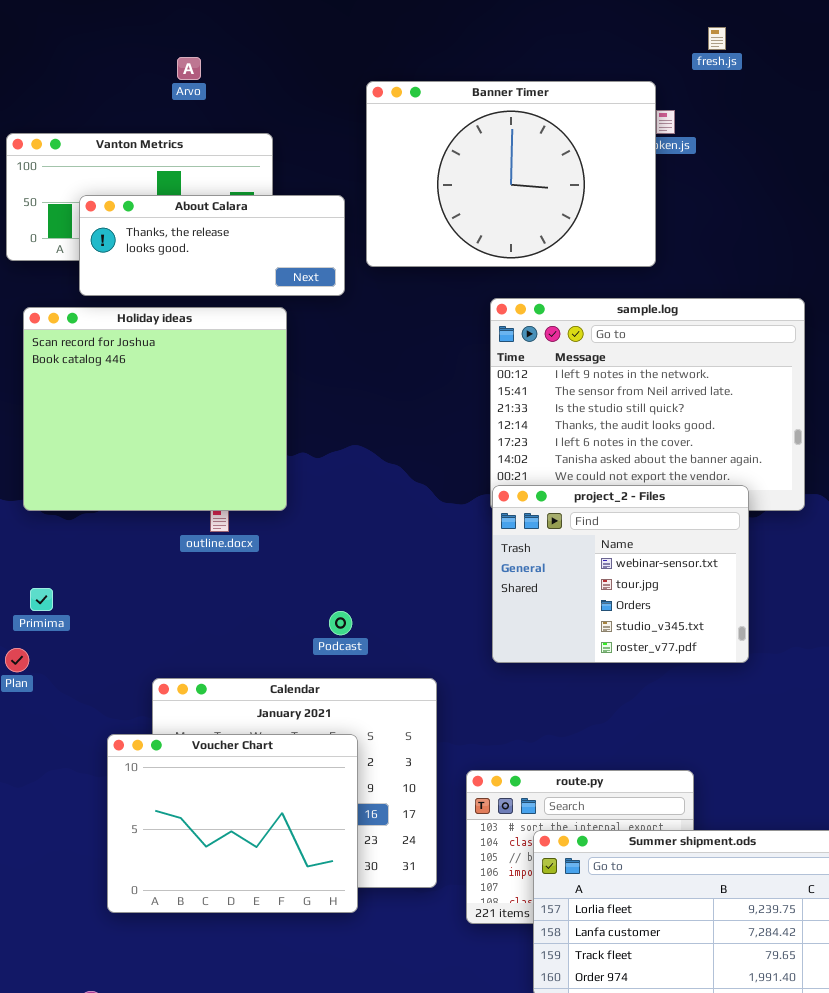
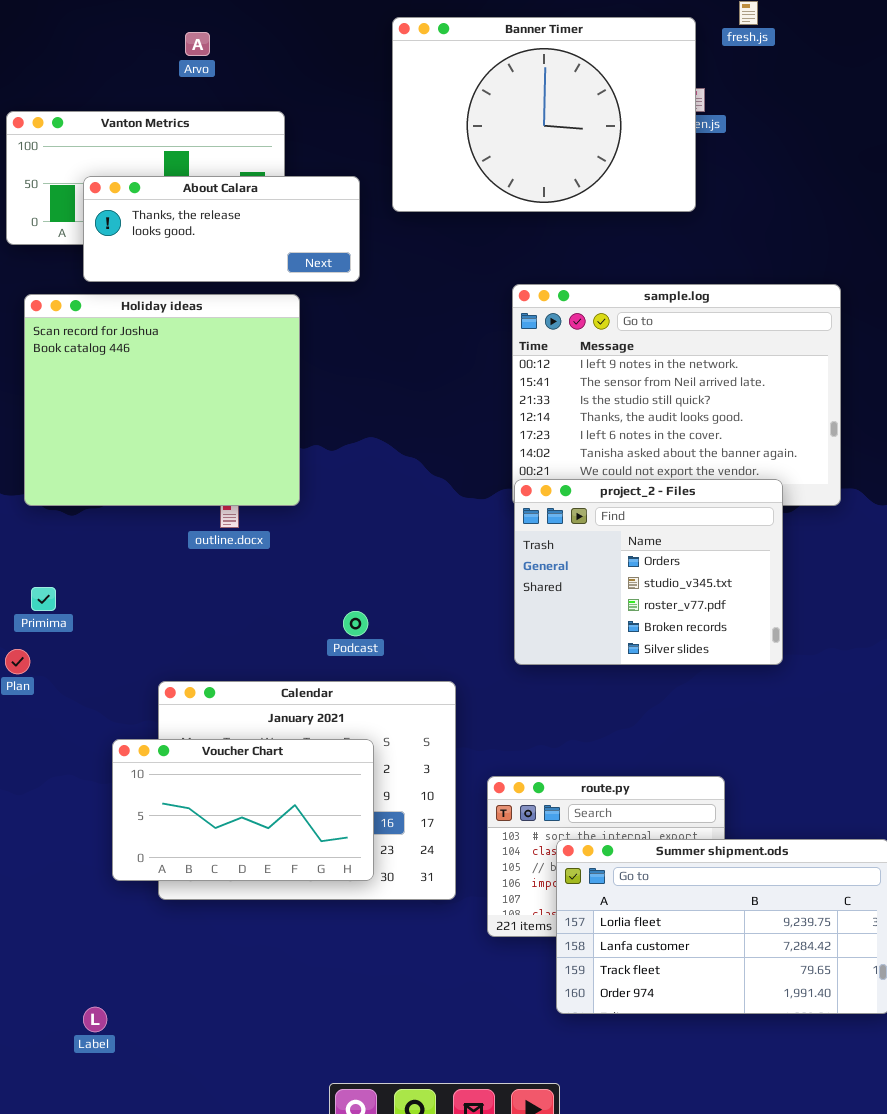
Banner Timer: [366,81,656,267] -> [392,17,696,212], moved
project_2 - Files: [492,485,749,663] -> [514,479,783,665], scrolled down 2 rows
Voucher Chart: [107,734,358,913] -> [112,739,374,881], resized

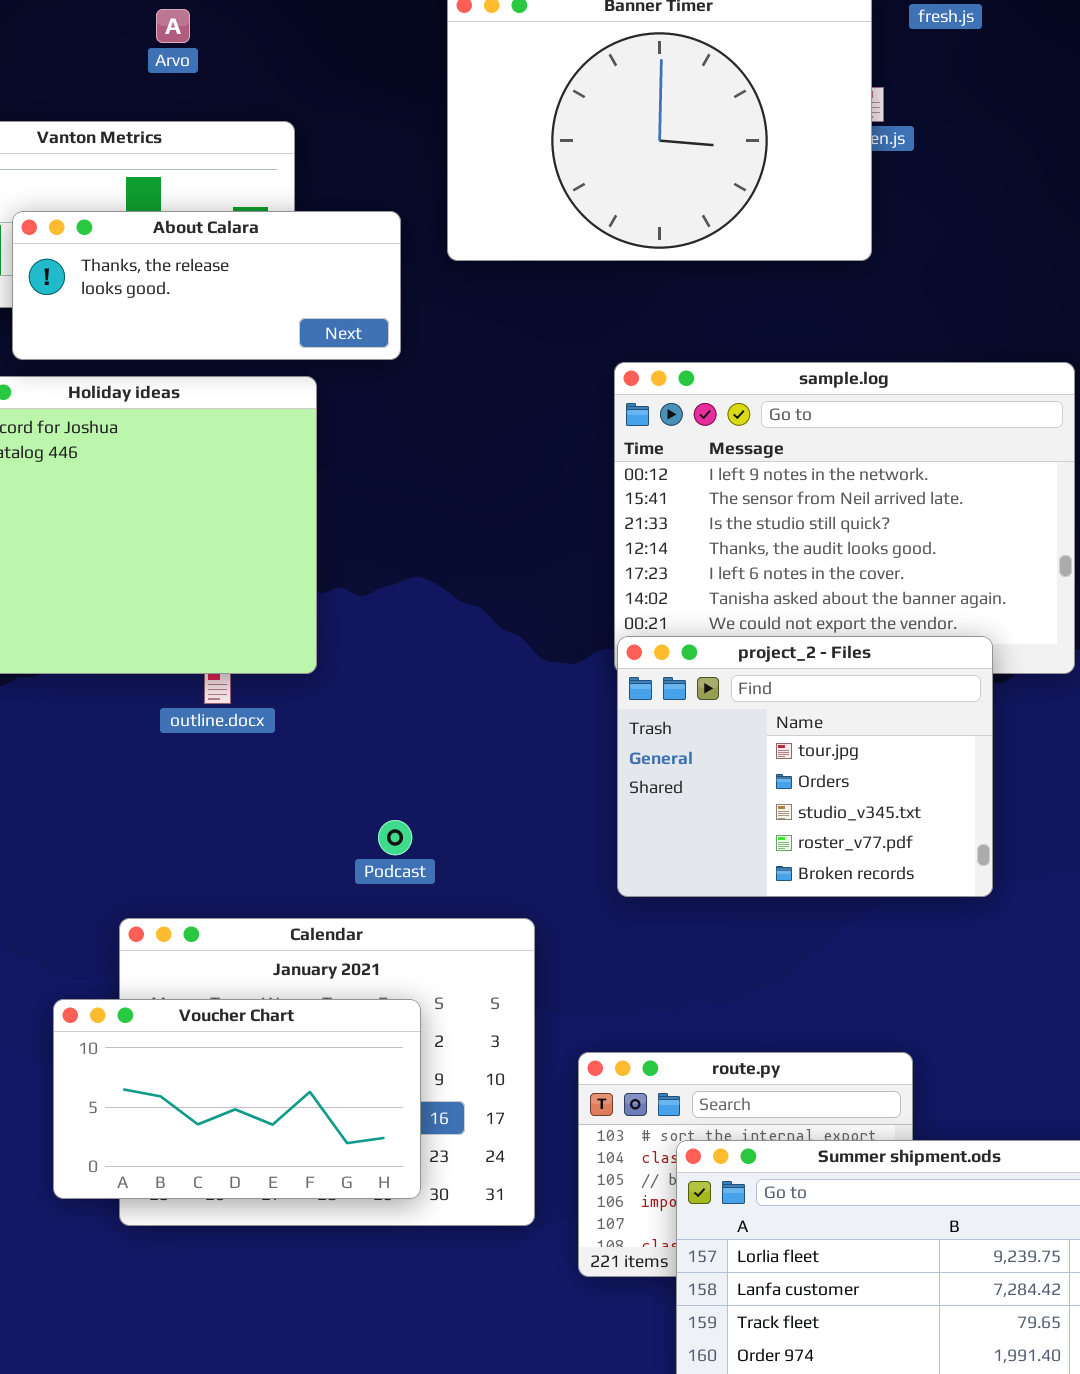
project_2 - Files: [514,479,783,665] -> [617,636,993,897], scrolled up 1 row

